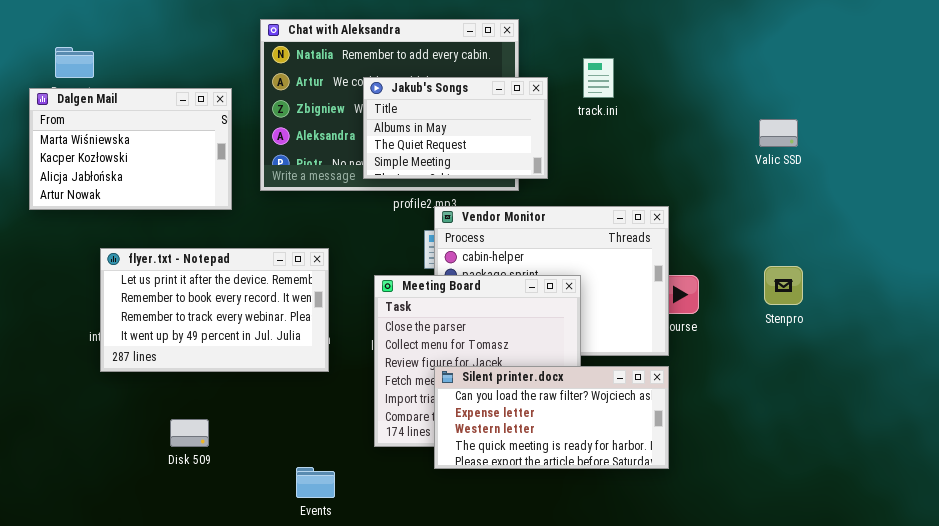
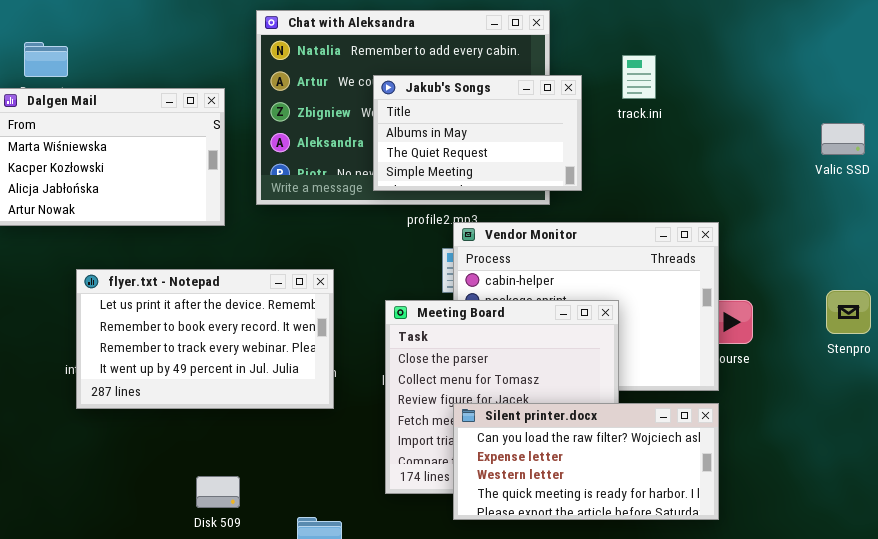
Disk 509: [170,419,209,447] -> [196,476,240,508], moved

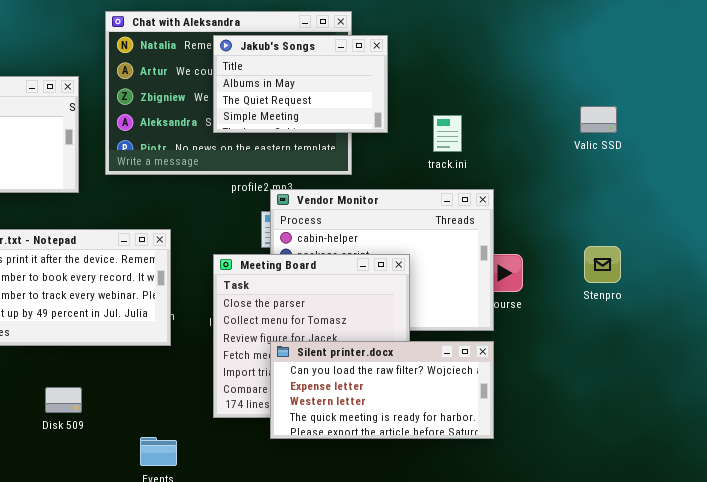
track.ini: [622,55,656,99] -> [433,115,462,152], moved
Jakub's Songs: [373,75,582,191] -> [213,35,388,133], moved
Disk 509: [196,476,240,508] -> [45,387,82,413], moved

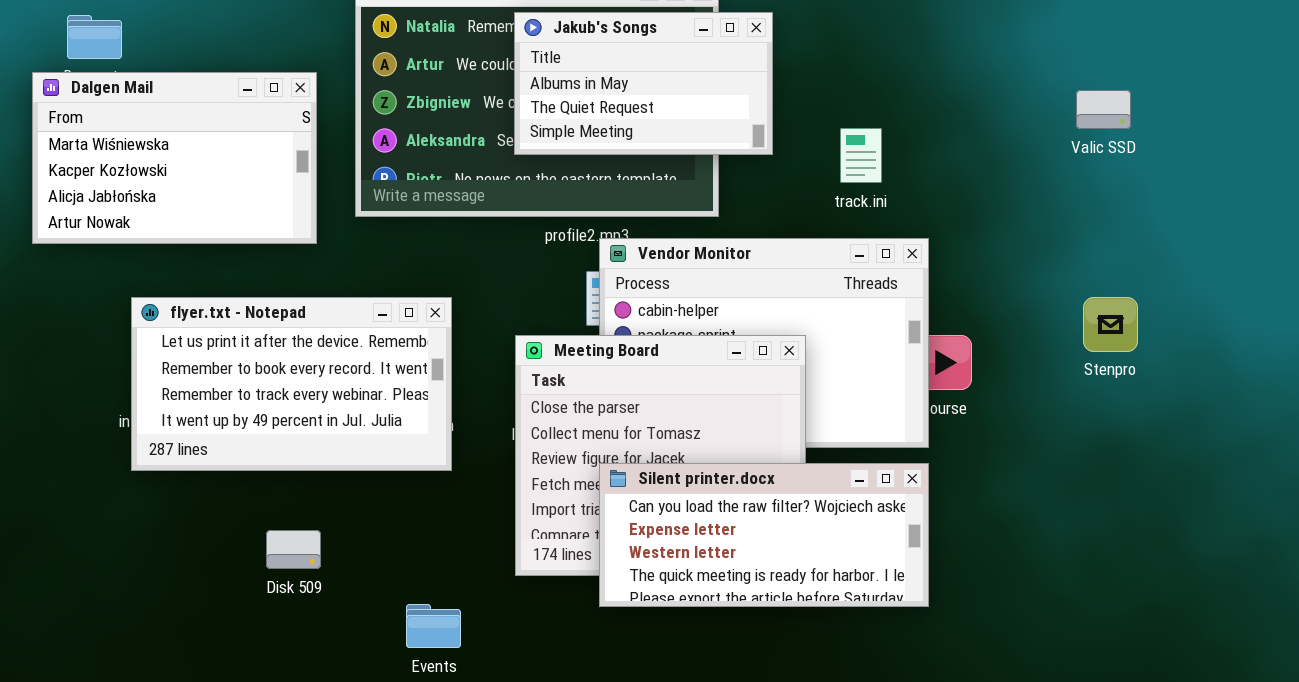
Valic SSD: [580,106,617,133] -> [1076,90,1131,129], moved
Stenpro: [584,246,621,283] -> [1083,297,1138,352], moved

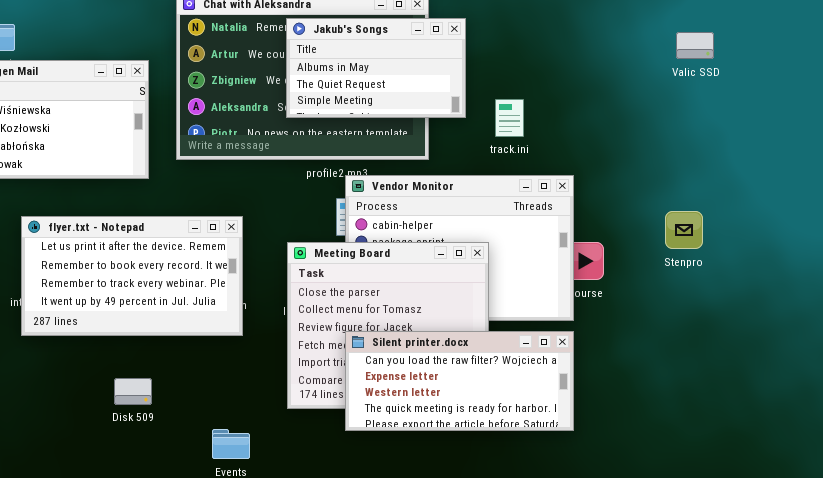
Valic SSD: [1076,90,1131,129] -> [676,32,714,59], moved
track.ini: [840,128,882,183] -> [495,99,524,137], moved
Stenpro: [1083,297,1138,352] -> [665,211,703,249], moved

